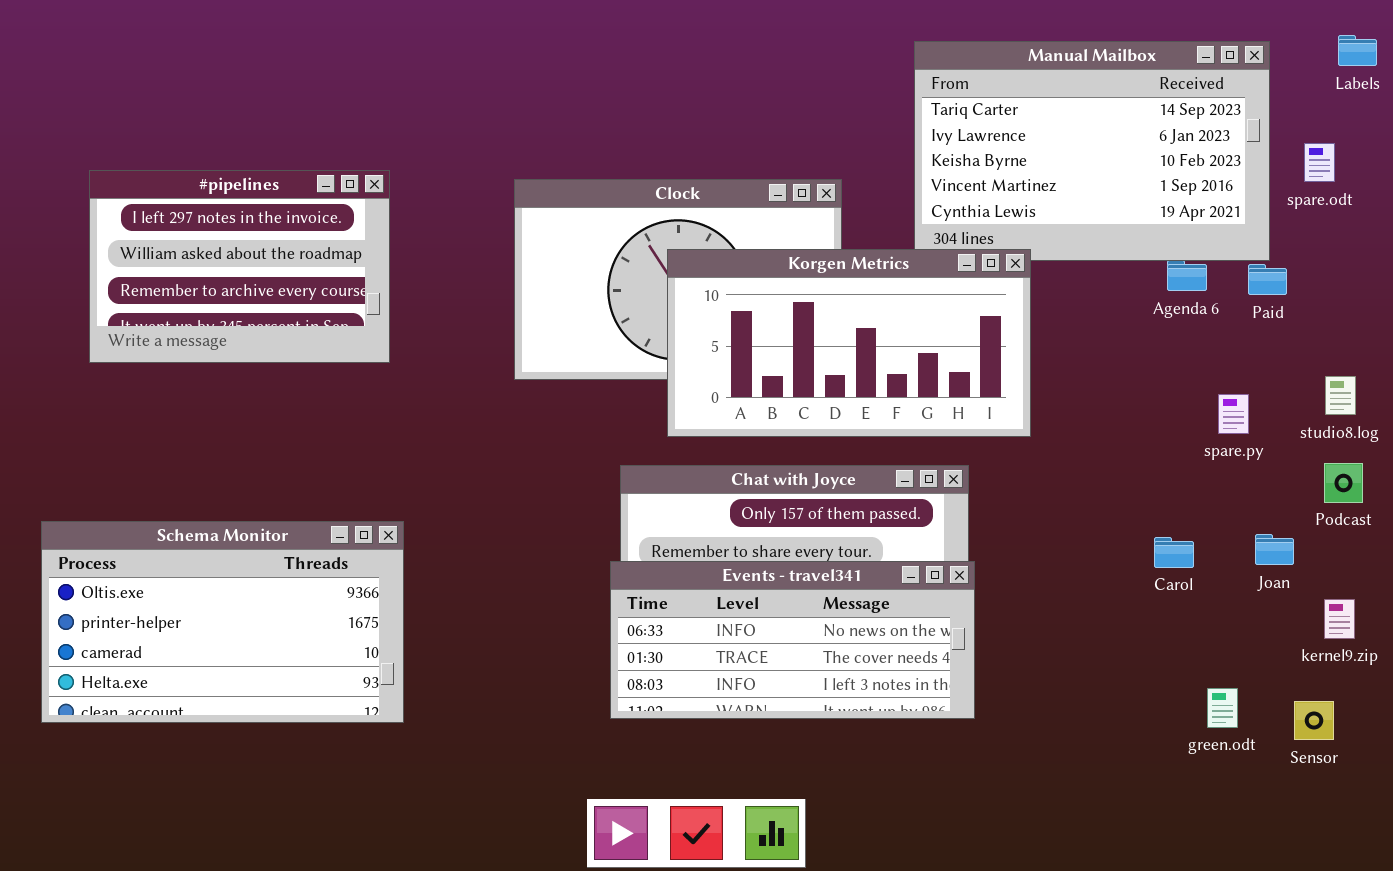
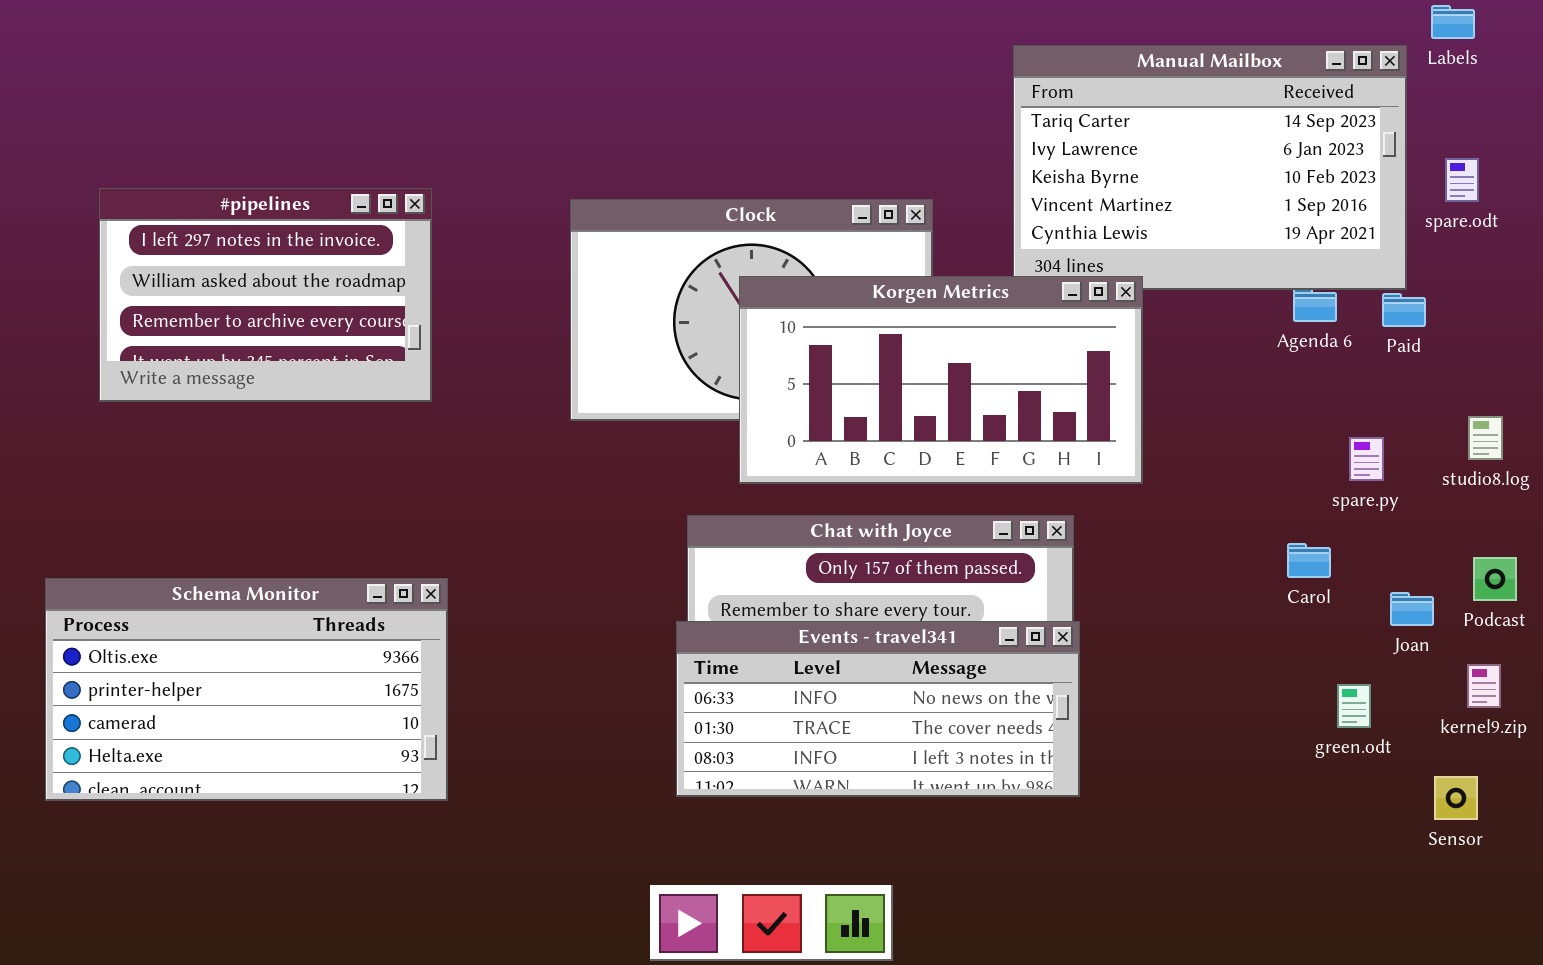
Labels: [1338,35,1377,66] -> [1431,5,1475,39], moved
Podcast: [1324,463,1363,503] -> [1473,557,1517,601], moved
Carol: [1154,537,1194,568] -> [1287,543,1331,578], moved
green.odt: [1207,688,1238,728] -> [1337,684,1371,728], moved

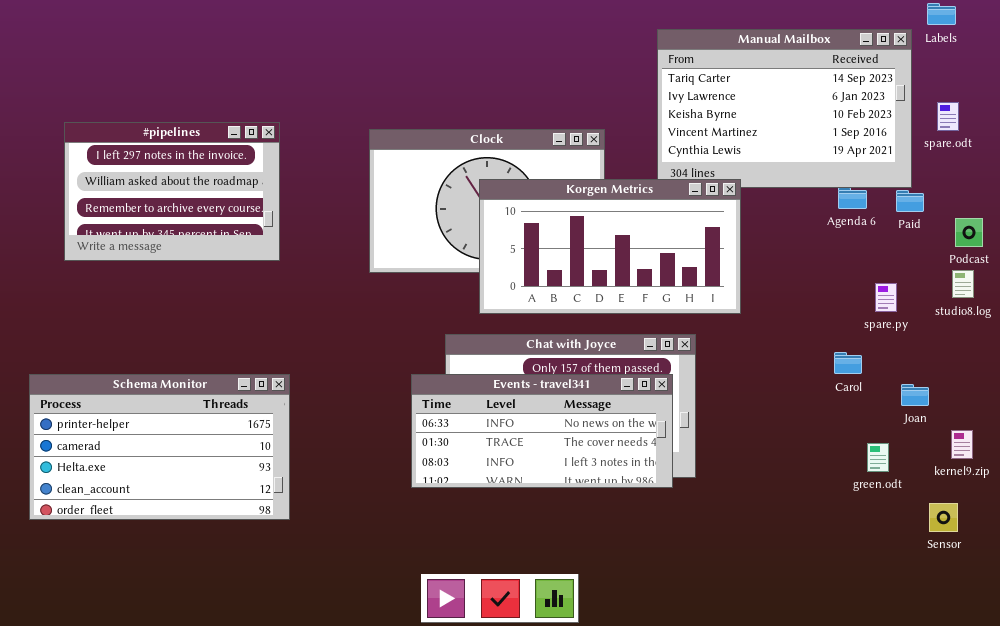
Podcast: [1473,557,1517,601] -> [955,218,983,247], moved
Schema Monitor: [45,578,448,801] -> [29,374,290,520], scrolled down 1 row
Events - travel341: [676,621,1080,797] -> [411,374,673,488], moved

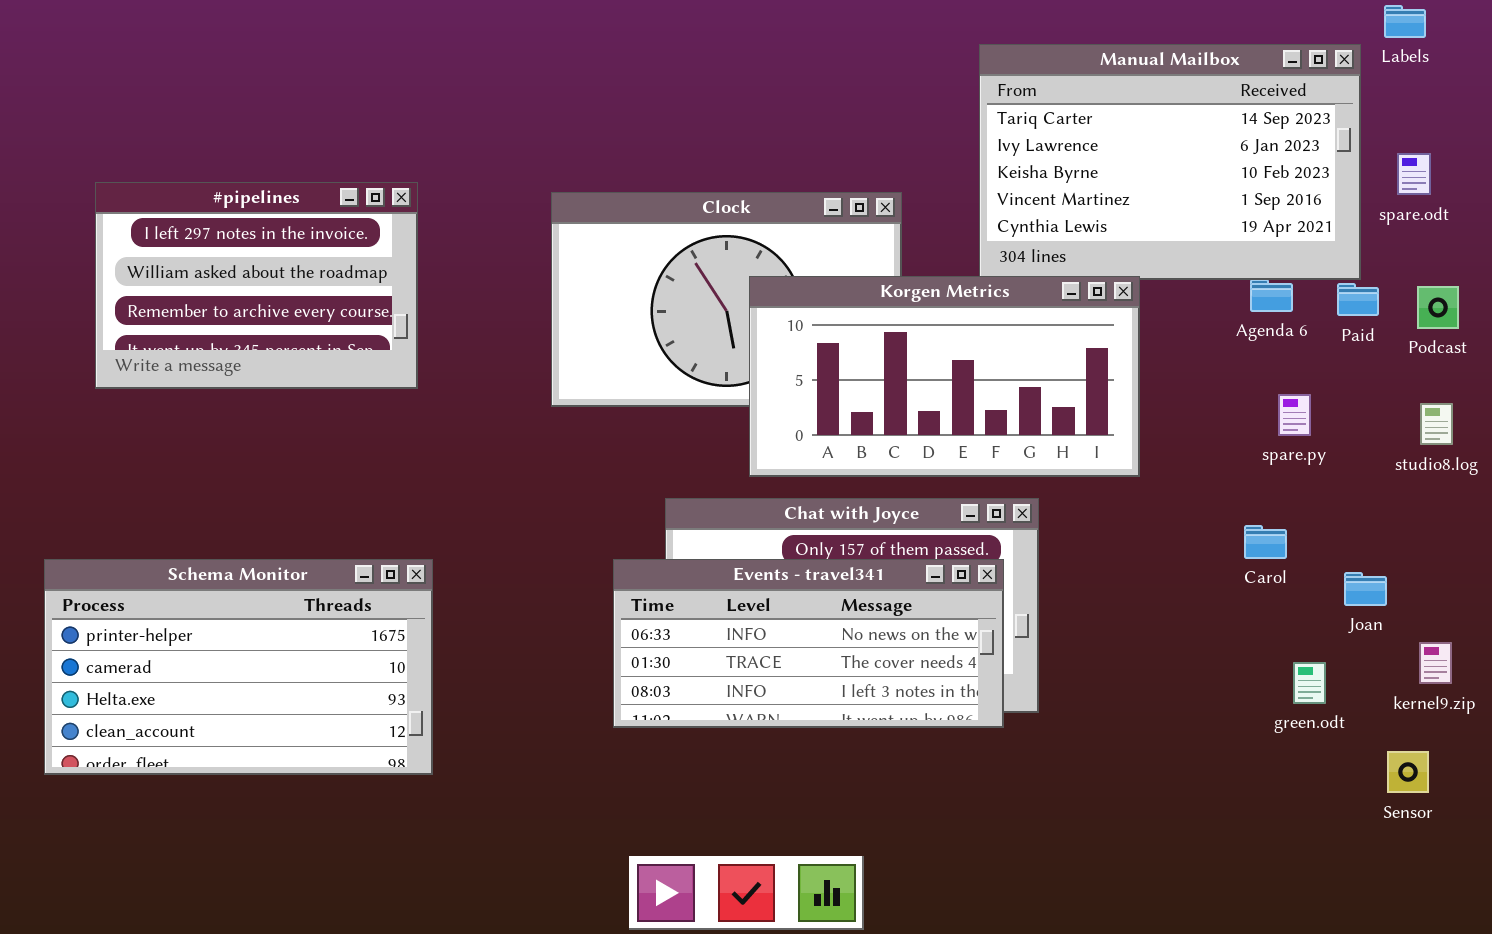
Korgen Metrics: [479,179,741,314] -> [749,276,1140,477], moved
Podcast: [955,218,983,247] -> [1417,286,1459,329], moved
spare.py: [875,283,897,312] -> [1278,394,1311,436], moved

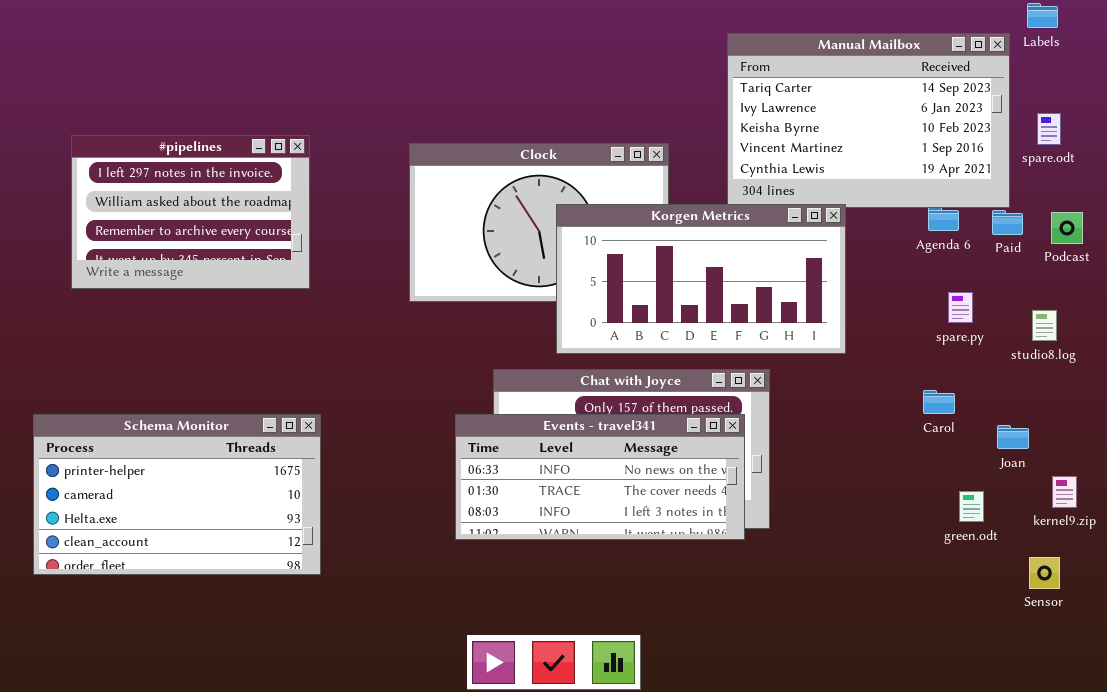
studio8.log: [1420,403,1453,445] -> [1032,310,1057,341], moved

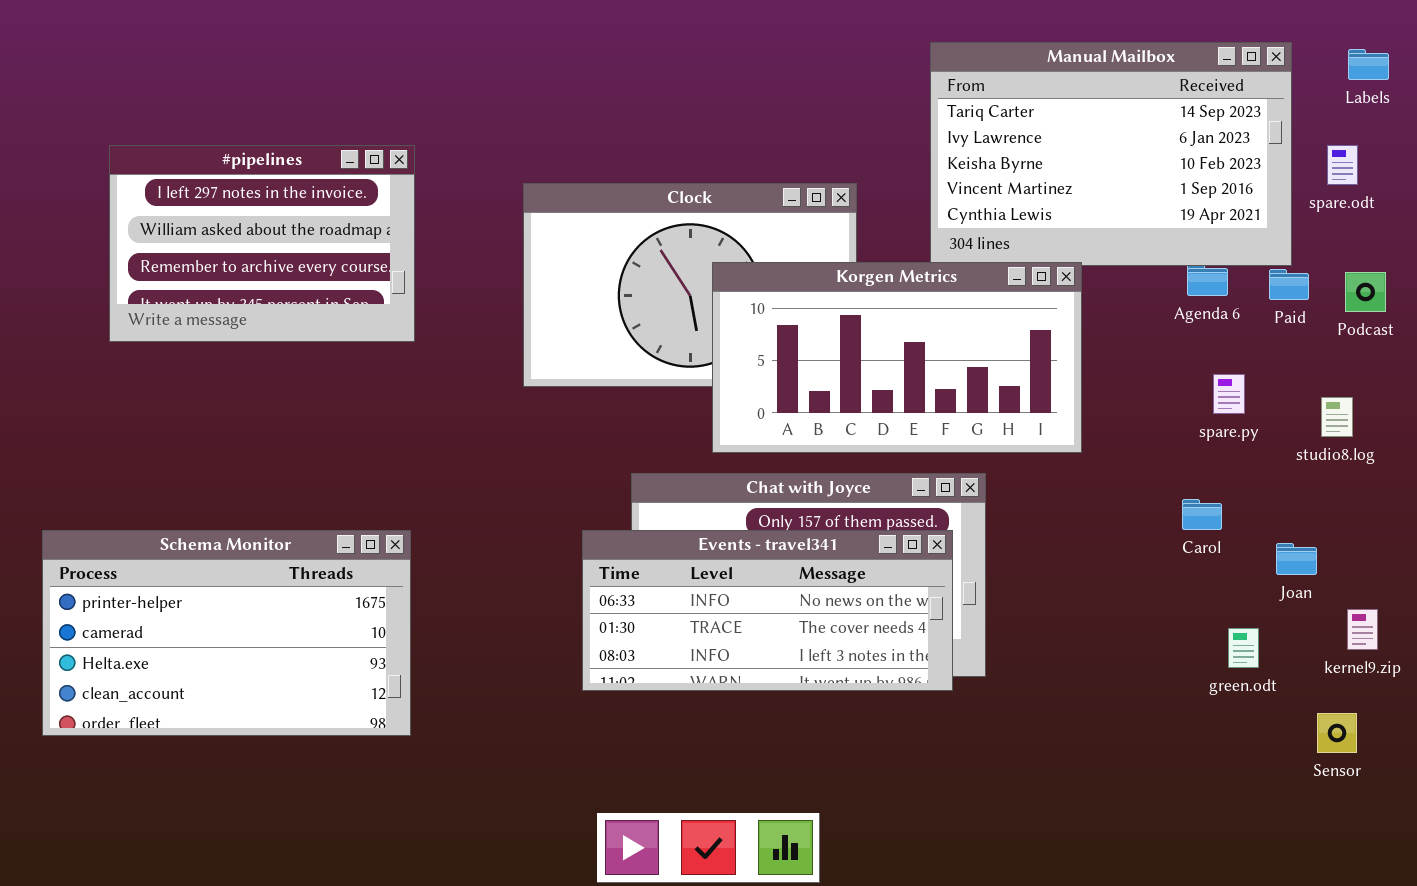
Labels: [1027,3,1058,28] -> [1348,49,1389,80], moved
#pipelines: [71,135,310,289] -> [109,145,415,342], moved

